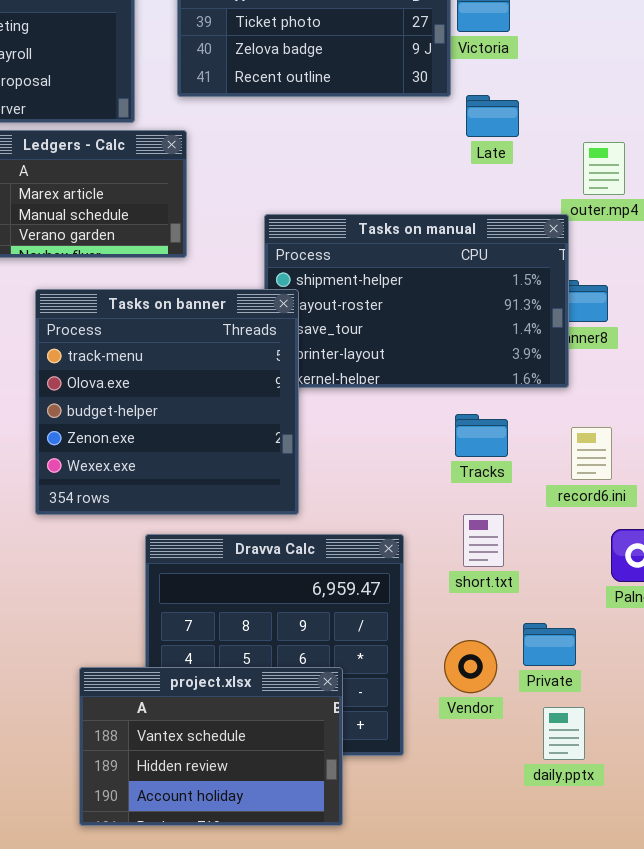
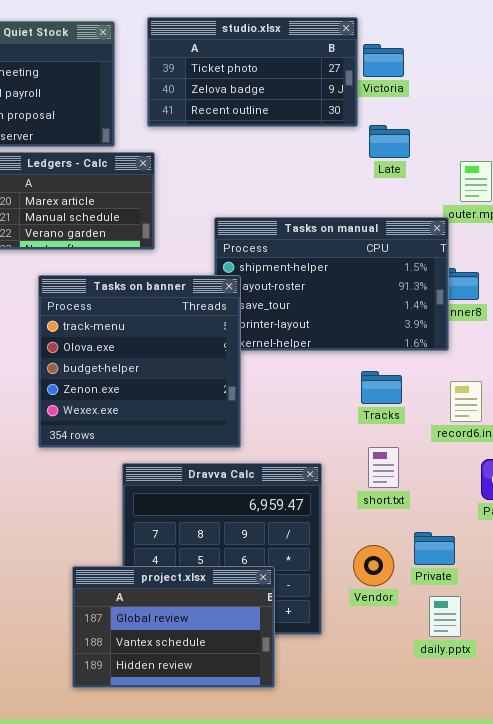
project.xlsx: [79,667,343,826] -> [72,566,275,688], scrolled up 1 row

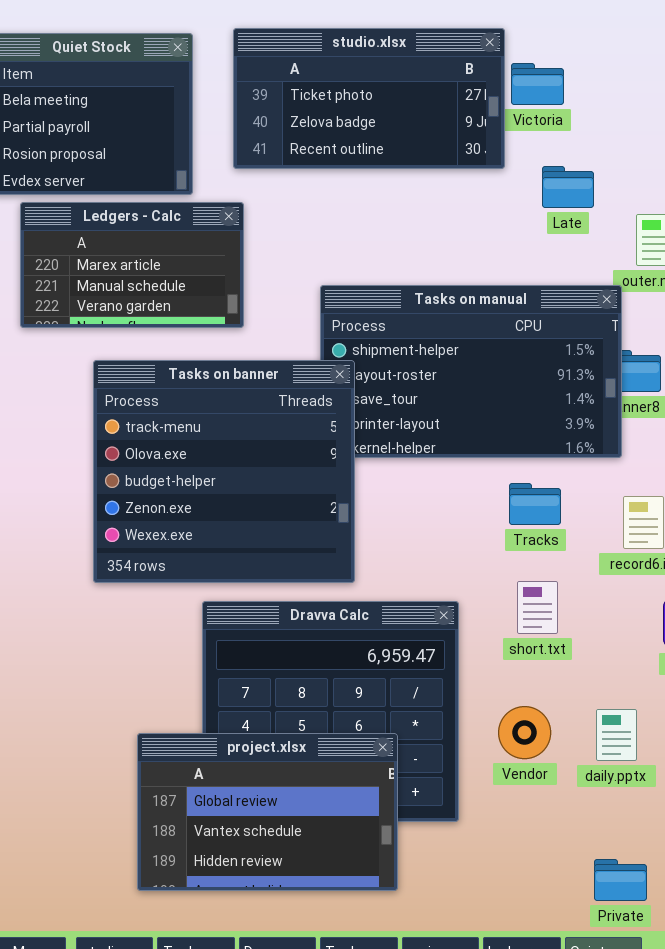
Late: [369,125,410,158] -> [542,166,594,208], moved
Private: [414,532,455,565] -> [594,859,647,901], moved
daily.pptx: [429,596,461,637] -> [596,709,637,761], moved

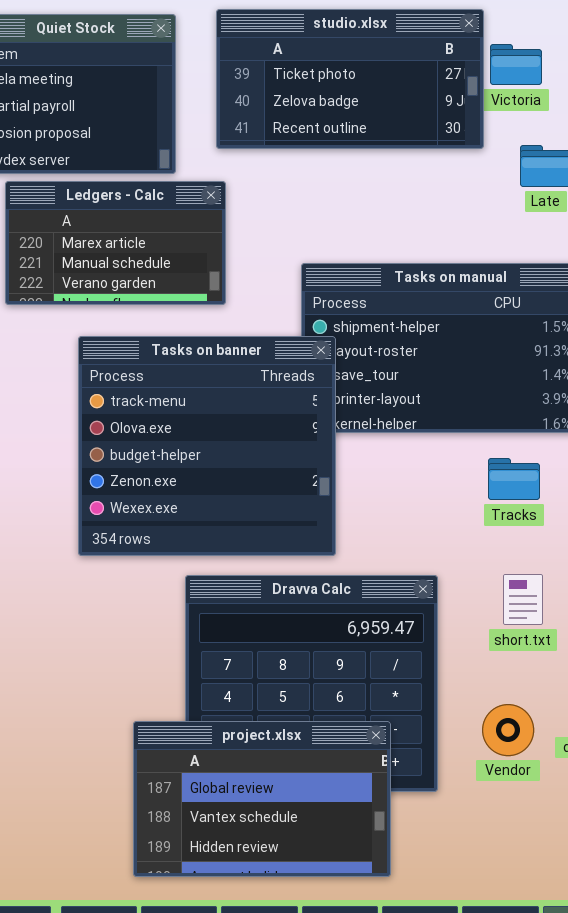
short.txt: [517,581,558,634] -> [503,574,543,625], moved
Vendor: [498,706,551,759] -> [482,704,534,756], moved
project.xlsx: [137,733,398,891] -> [133,721,391,877], moved

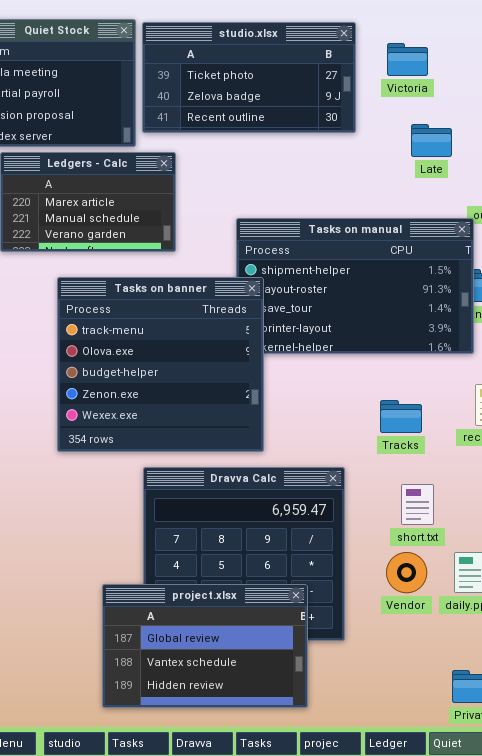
studio.xlsx: [216,9,484,149] -> [142,22,356,133], moved
Tracks: [488,458,540,500] -> [380,400,422,433], moved
short.txt: [503,574,543,625] -> [401,484,434,525], moved
Vendor: [482,704,534,756] -> [386,552,427,593], moved

